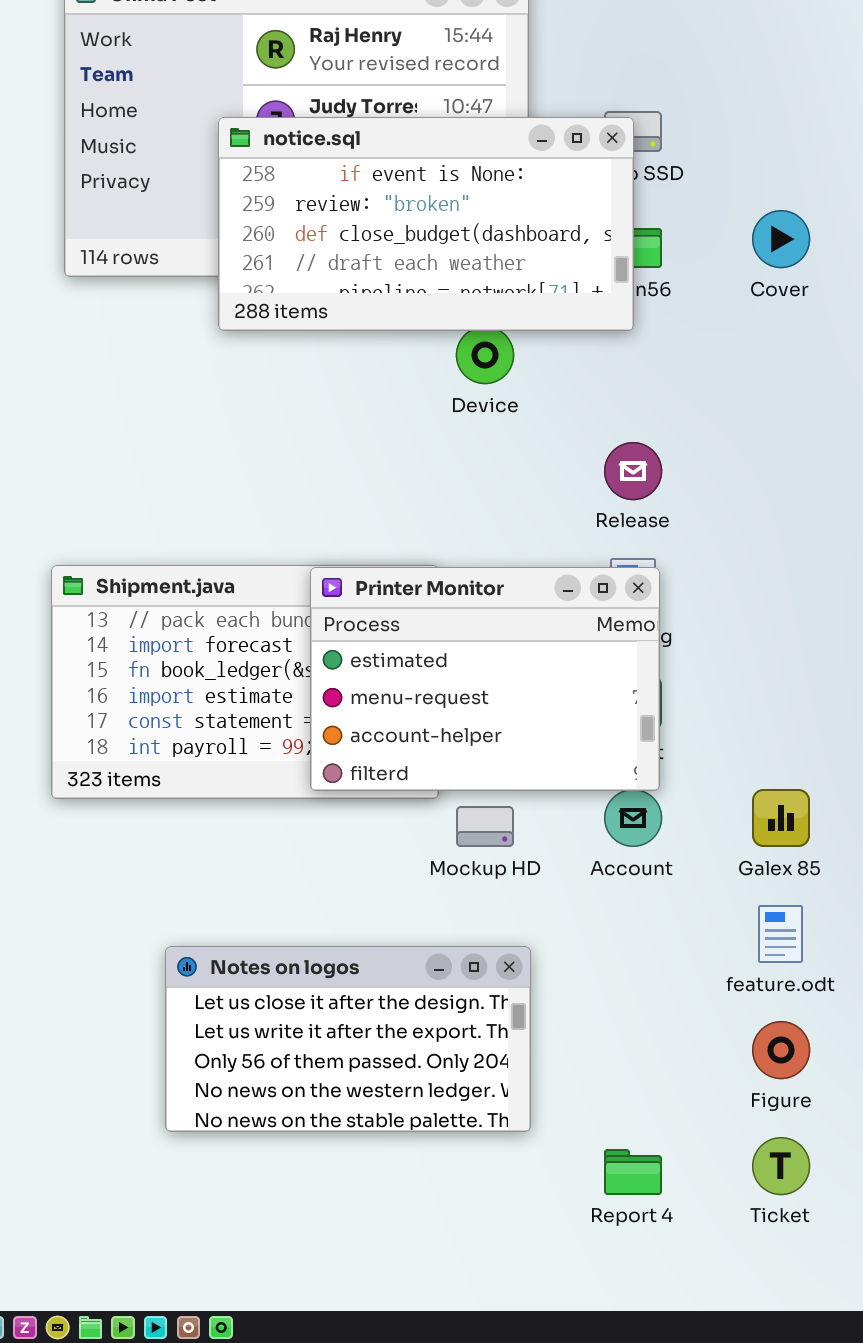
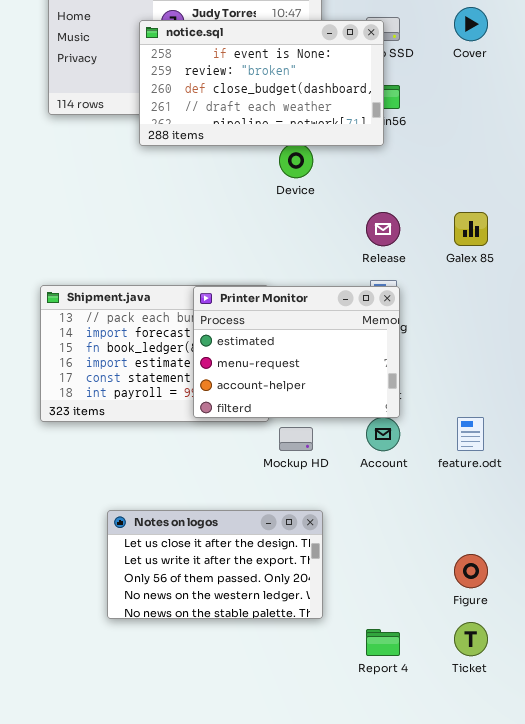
Cover: [752,210,810,268] -> [454,7,488,41], moved
Galex 85: [752,789,810,847] -> [454,212,488,246], moved
feature.odt: [758,905,803,963] -> [457,417,484,451], moved

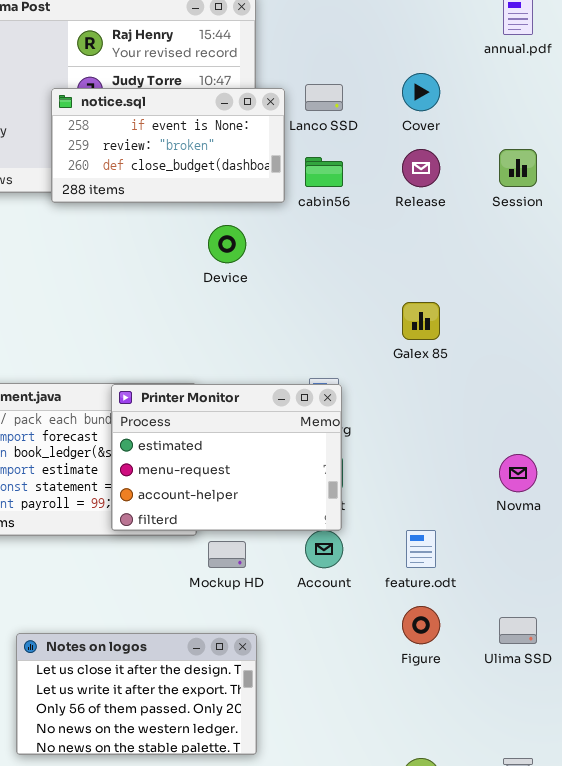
notice.sql: [139,20,384,146] -> [51,88,285,203], resized
Release: [366,212,400,246] -> [402,149,440,187], moved
Figure: [454,554,488,588] -> [402,606,440,644], moved

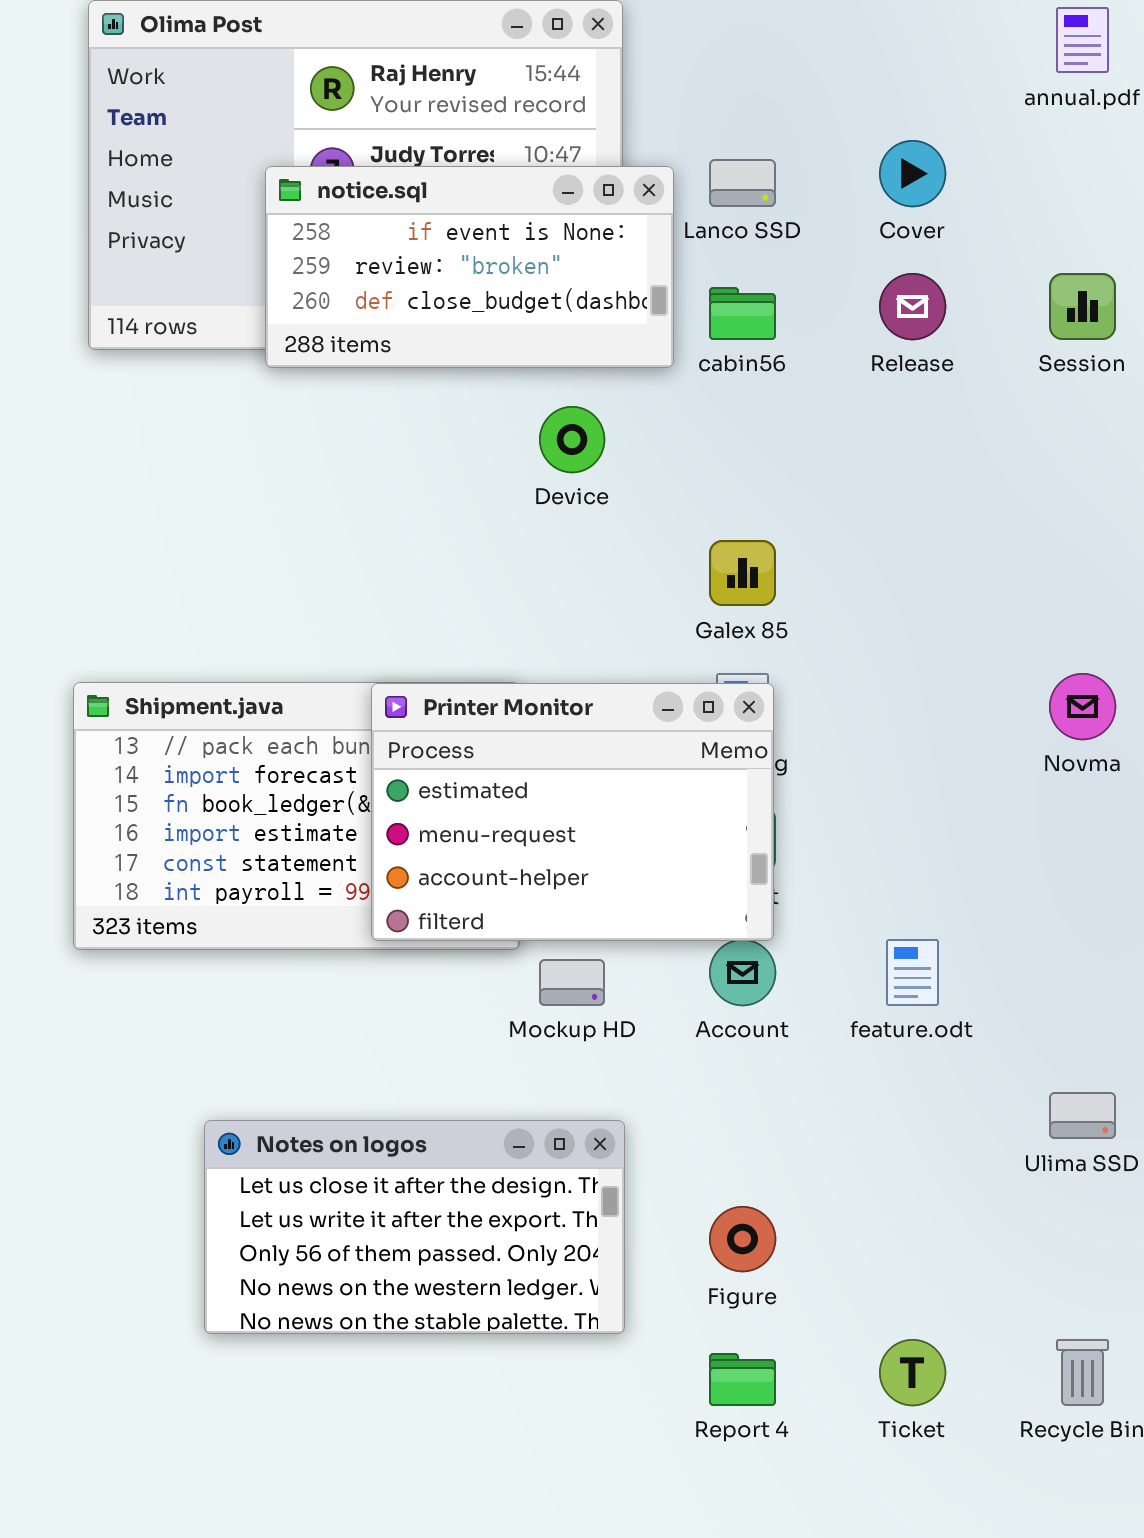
Galex 85: [402,302,440,340] -> [709,540,776,606], moved
Novma: [499,454,537,492] -> [1049,673,1116,740], moved
Figure: [402,606,440,644] -> [709,1206,776,1272], moved

